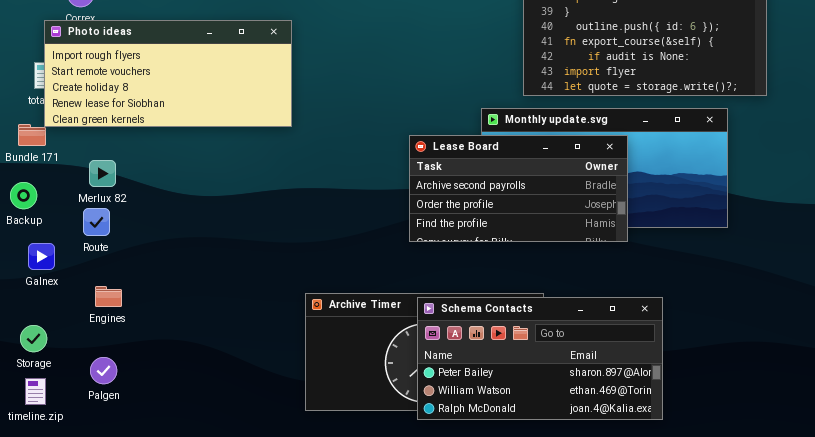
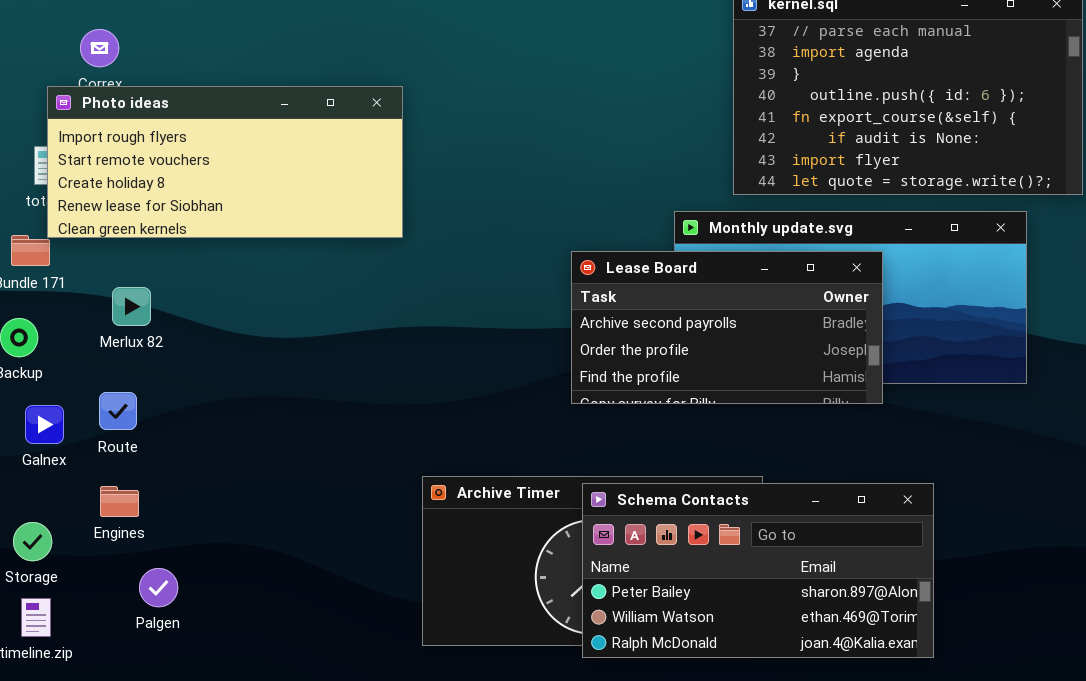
Route: [83,208,110,236] -> [99,392,137,430], moved
Engines: [95,286,122,307] -> [100,486,139,517], moved
Palgen: [90,357,117,384] -> [139,568,178,607], moved

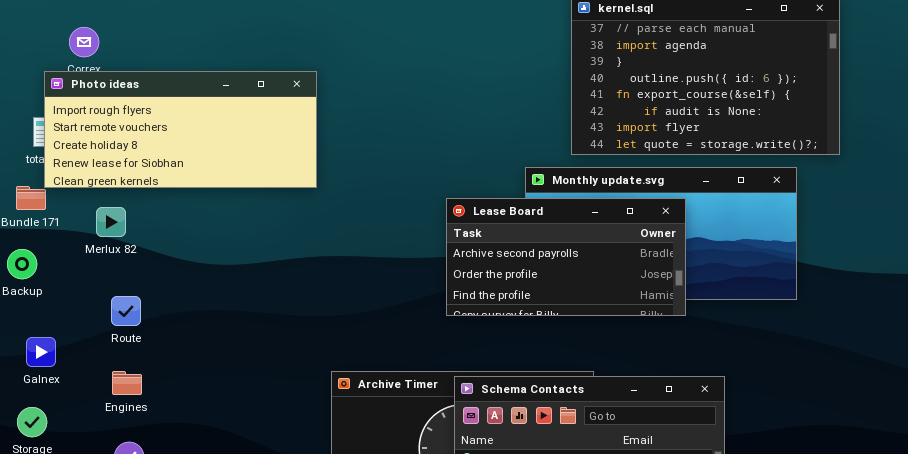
Merlux 82: [112,287,151,326] -> [96,207,126,237], moved
Route: [99,392,137,430] -> [111,296,141,326], moved
Galnex: [25,405,64,444] -> [26,337,56,367], moved
Engines: [100,486,139,517] -> [112,371,142,395], moved

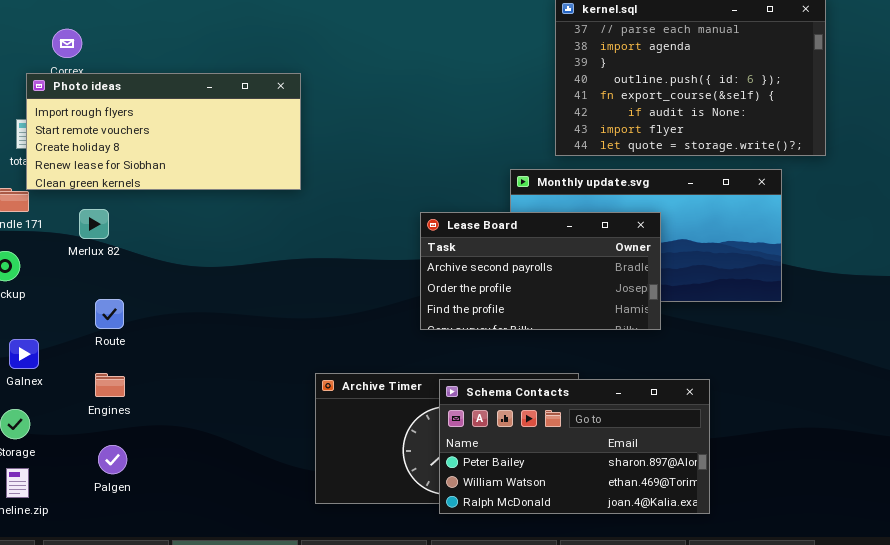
Lease Board: [446,198,686,316] -> [420,212,661,330], moved

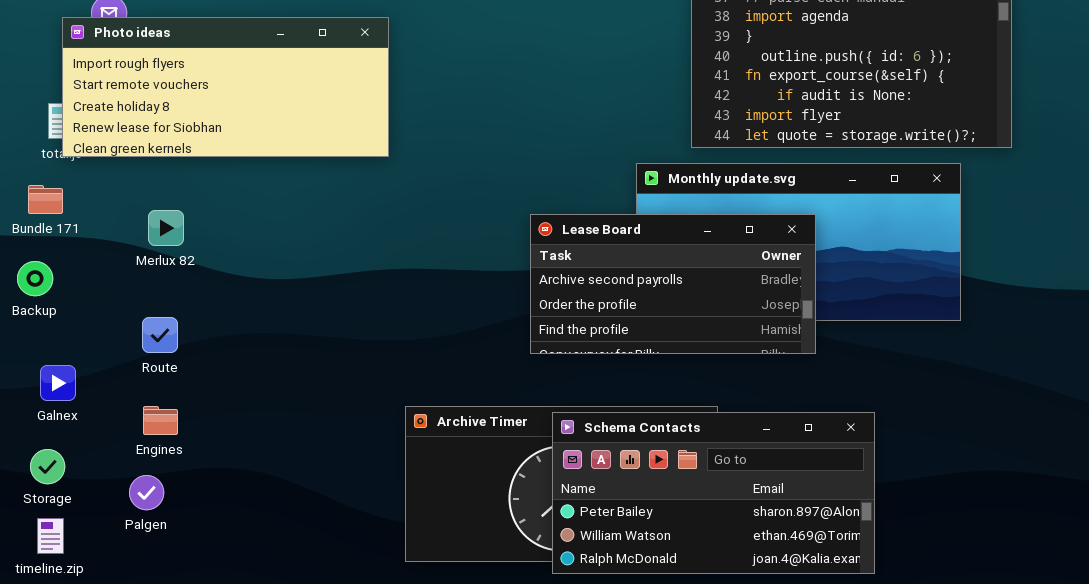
Photo ideas: [26,73,301,190] -> [62,17,389,157], moved
Merlux 82: [79,209,109,239] -> [148,210,184,246], moved
Palgen: [98,445,127,474] -> [129,475,164,510], moved

